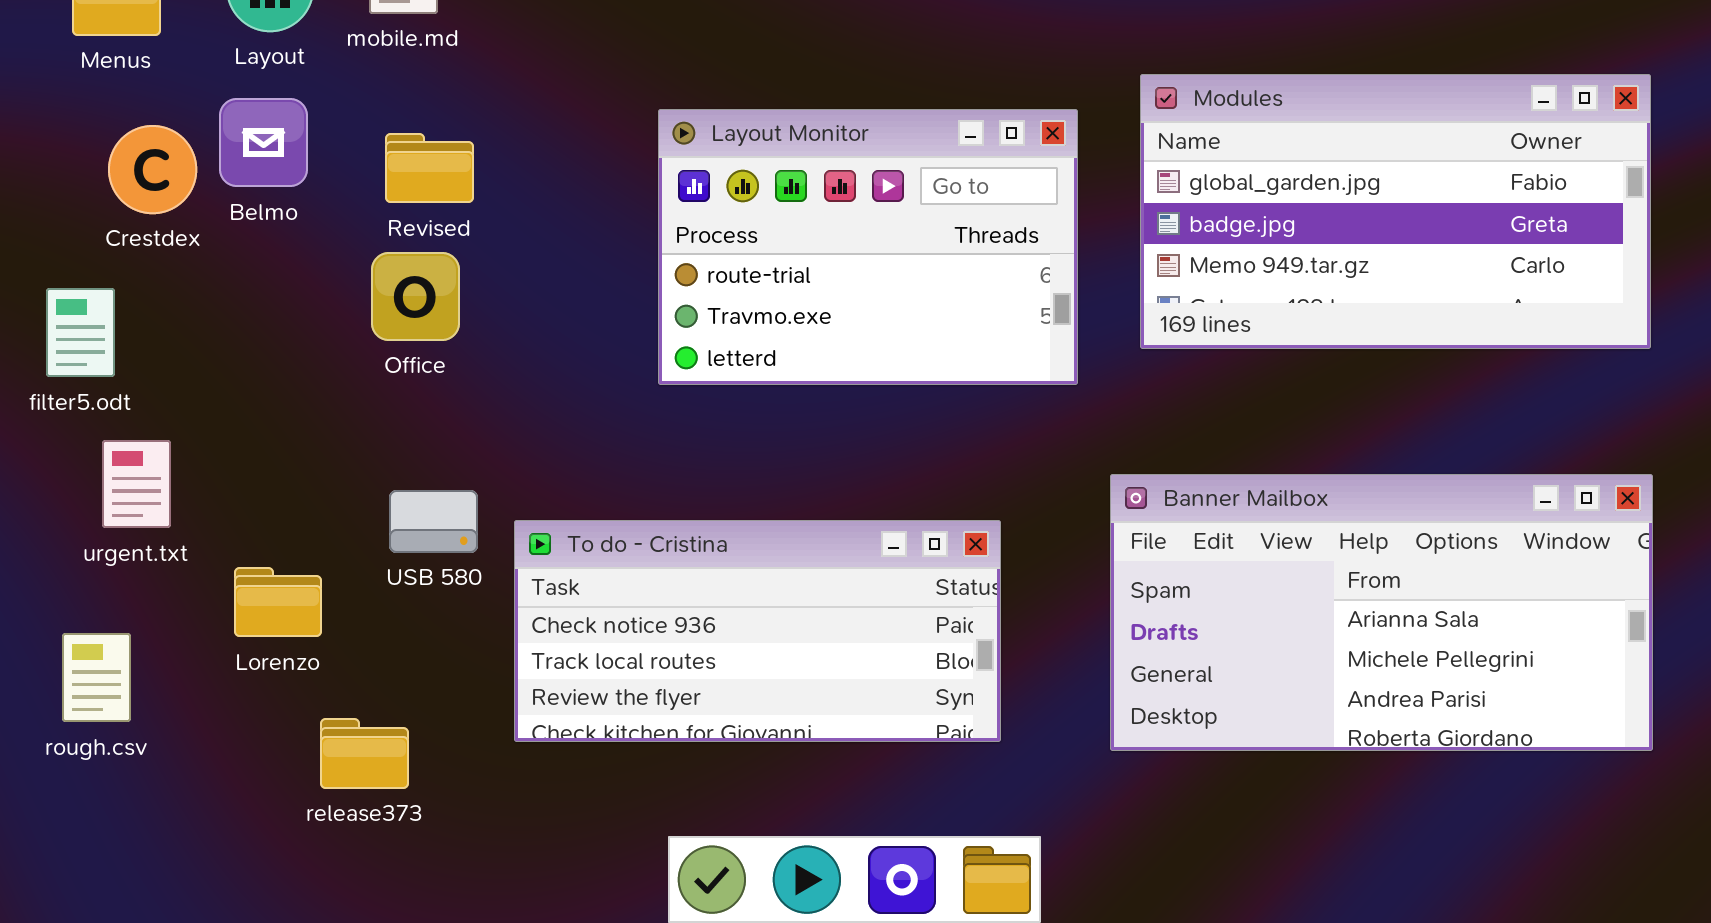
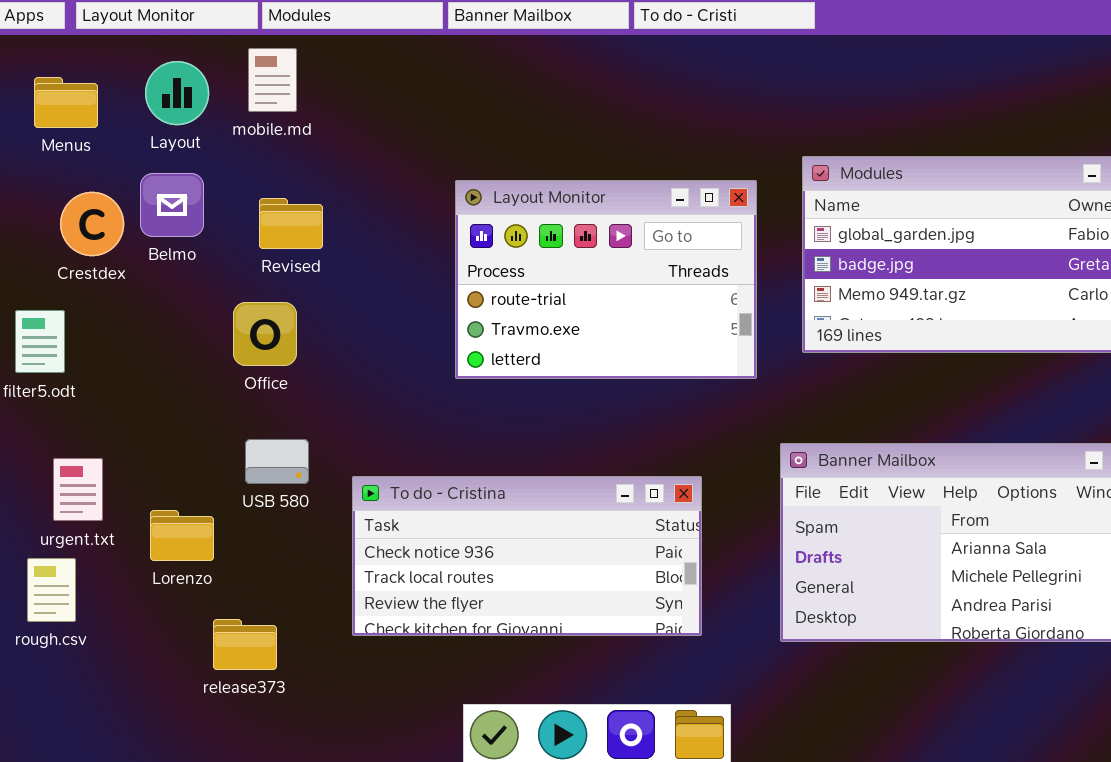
Office: [371,252,460,341] -> [233,302,297,366], moved
urgent.txt: [102,440,171,528] -> [53,458,103,521], moved
USB 580: [389,490,478,553] -> [245,439,309,484], moved

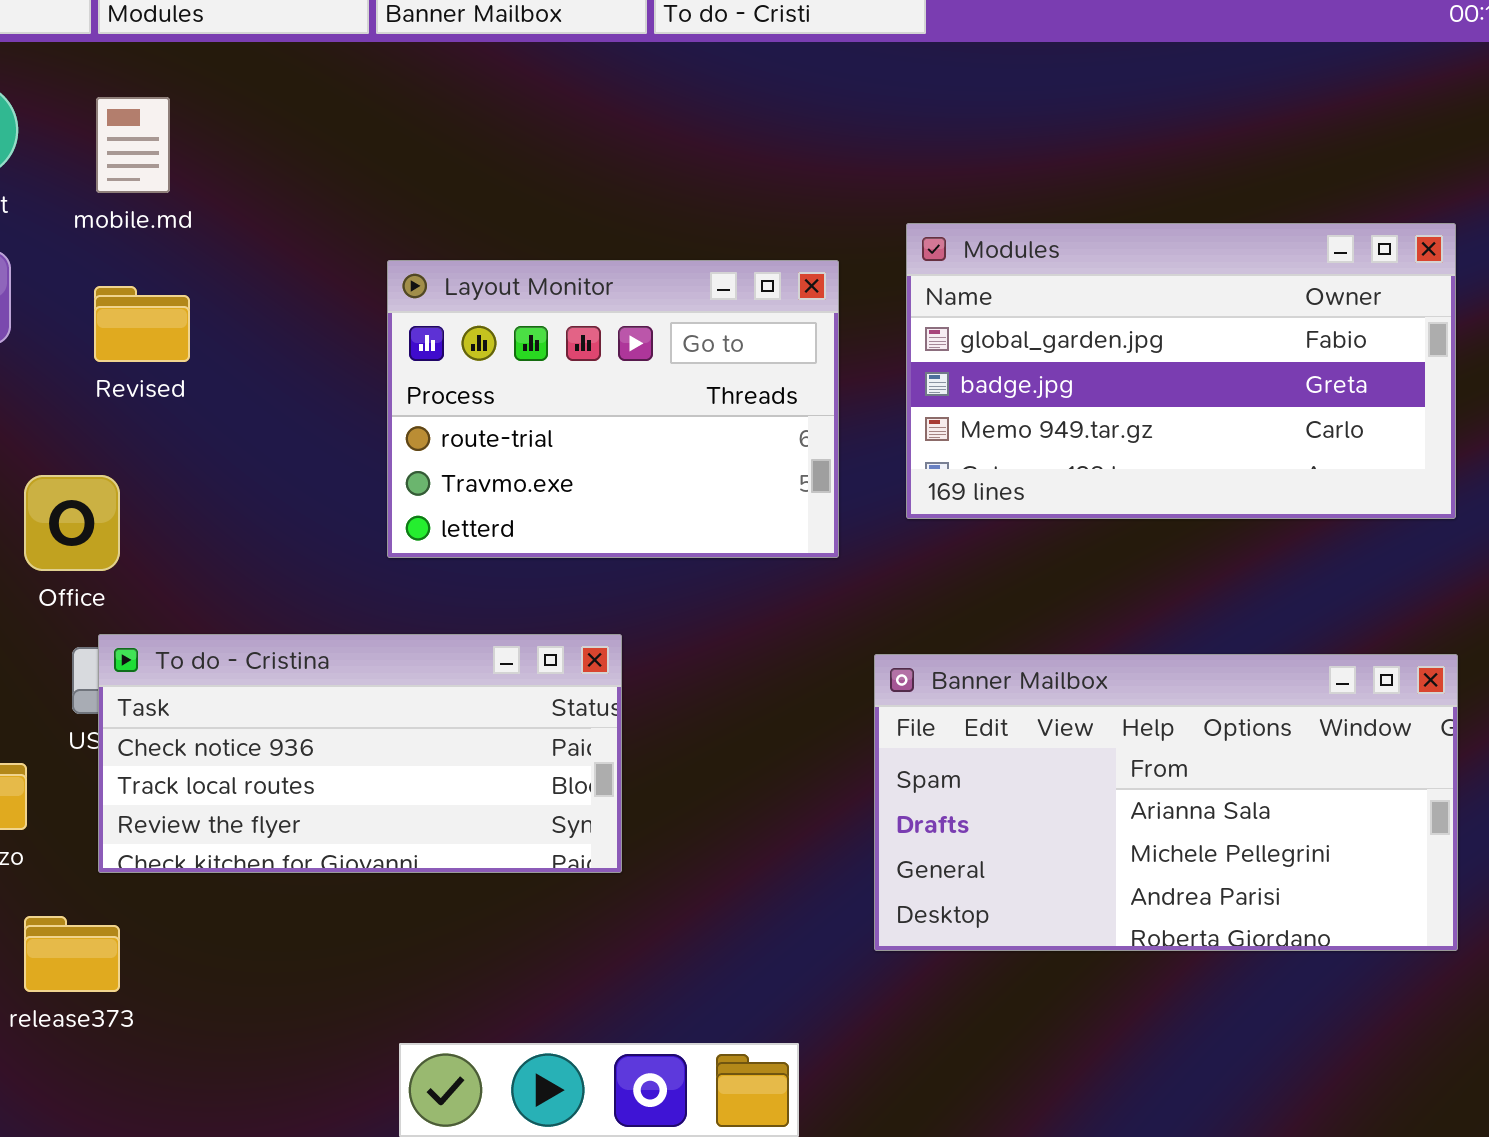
mobile.md: [248,48,297,112] -> [96,97,170,193], moved
Office: [233,302,297,366] -> [24,475,120,571], moved
To do - Cristina: [352,476,702,636] -> [98,634,622,873], moved

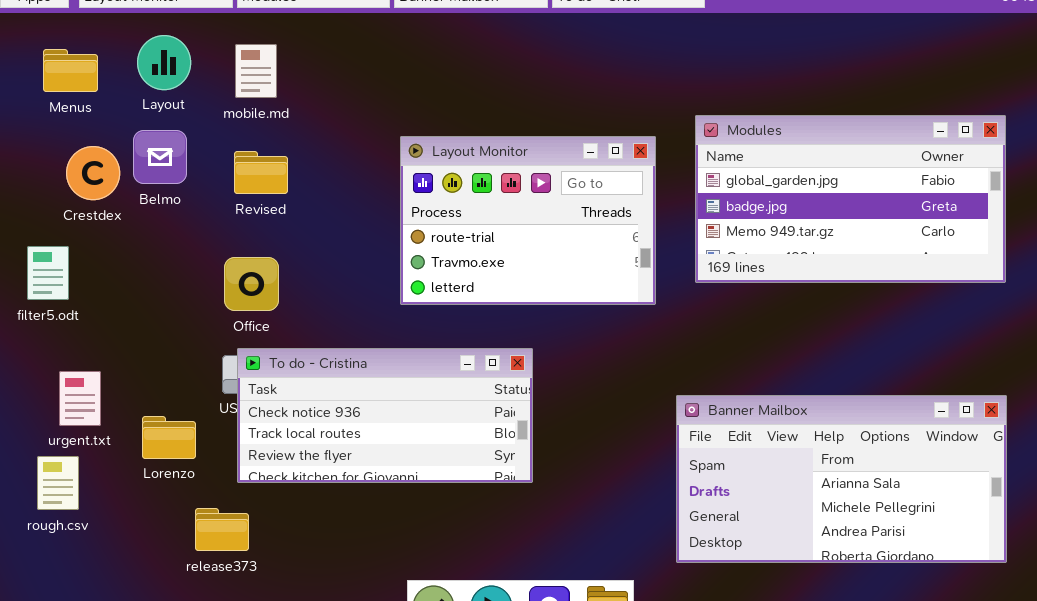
Office: [24,475,120,571] -> [224,257,279,311], moved
Banner Mailbox: [874,654,1458,951] -> [676,395,1007,563], moved

